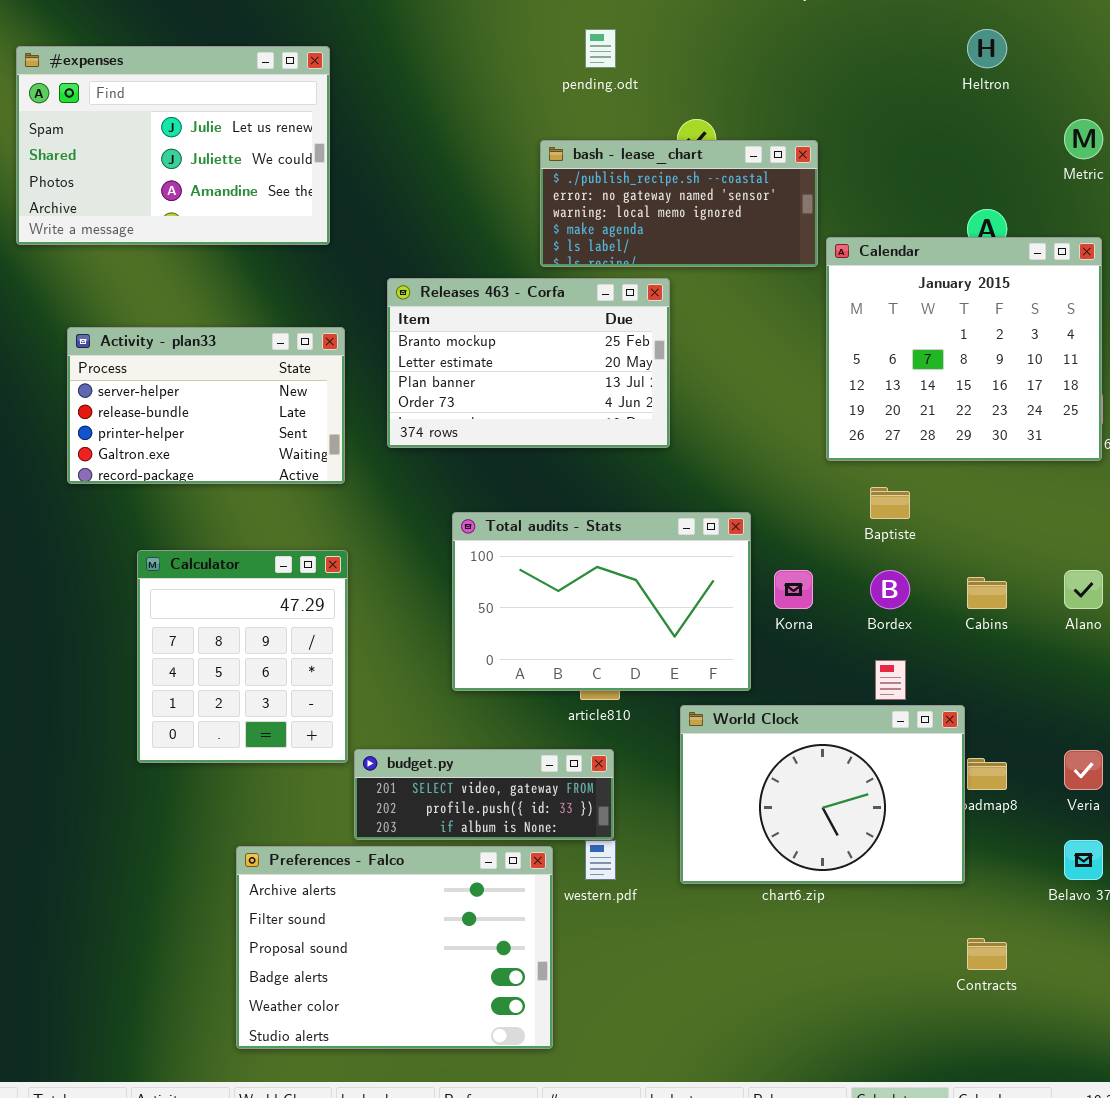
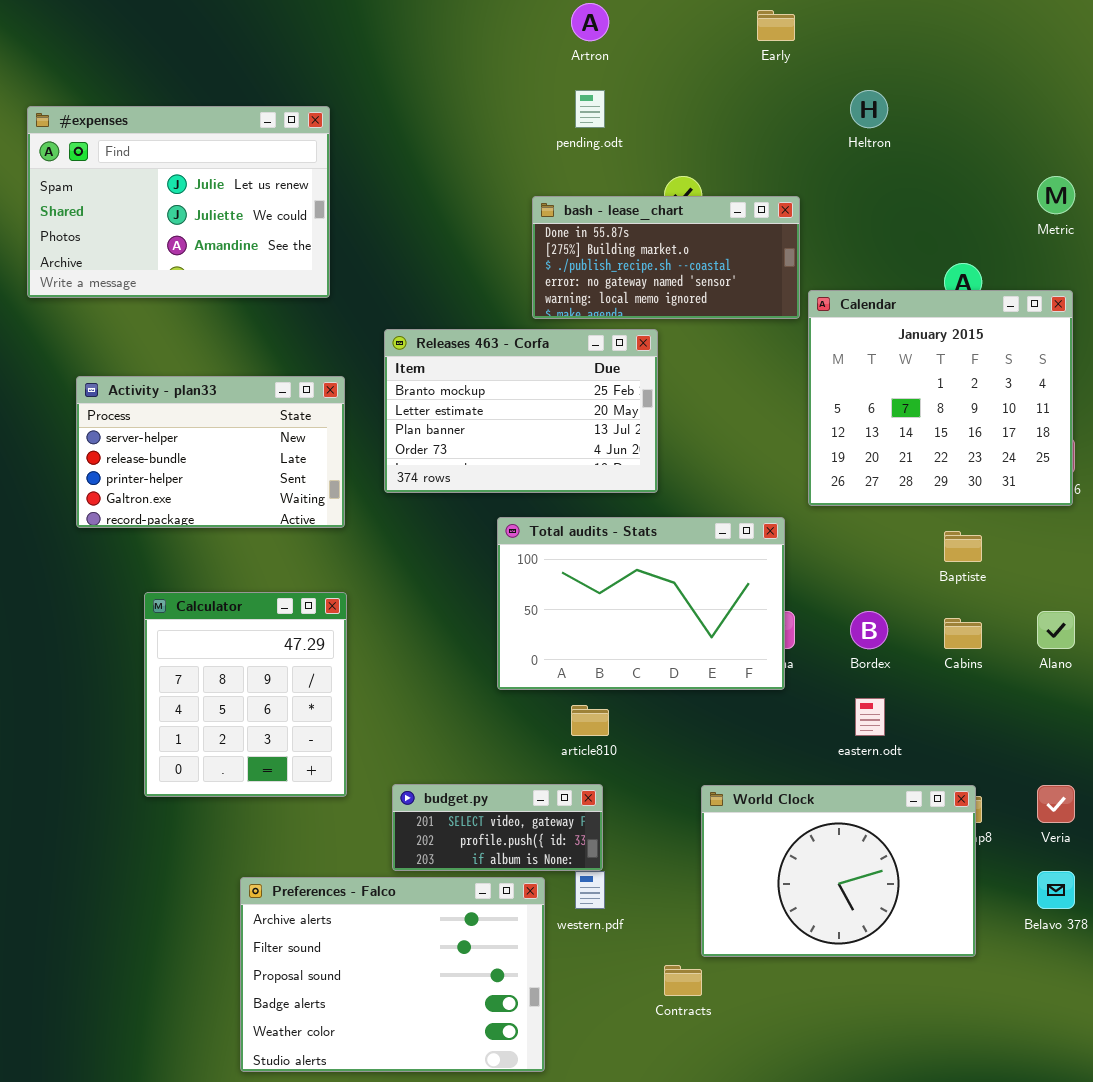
Heltron: [967,29,1007,68] -> [850,90,888,128], moved
bash - lease_chart: [540,140,818,267] -> [532,196,800,319], scrolled up 2 rows
Baptiste: [870,487,910,519] -> [944,531,982,562], moved
Total audits - Stats: [452,512,751,691] -> [497,517,785,690], moved
World Clock: [680,705,965,884] -> [701,785,976,957], moved
budget.py: [354,749,614,840] -> [392,784,603,871], resized
Contracts: [967,938,1007,970] -> [664,965,702,996], moved

